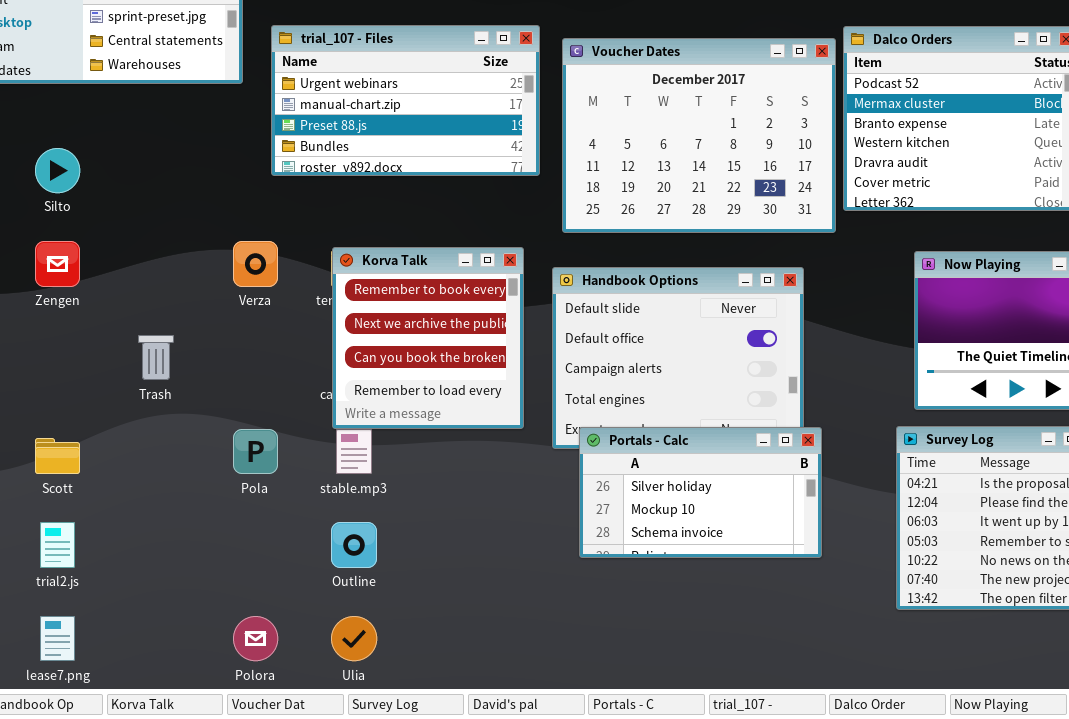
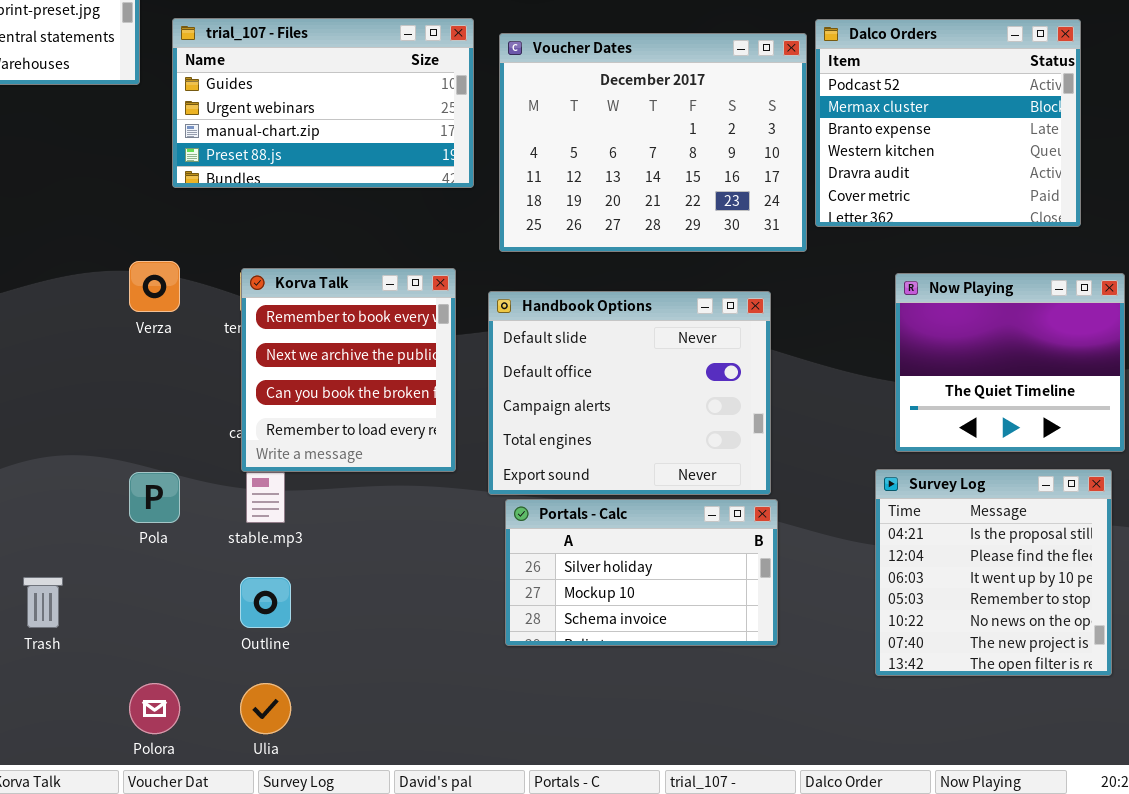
trial_107 - Files: [271,25,540,176] -> [172,18,474,188], scrolled up 1 row
Trash: [138,335,174,380] -> [23,577,63,628], moved
Portals - Calc: [579,427,822,558] -> [505,499,778,646], moved

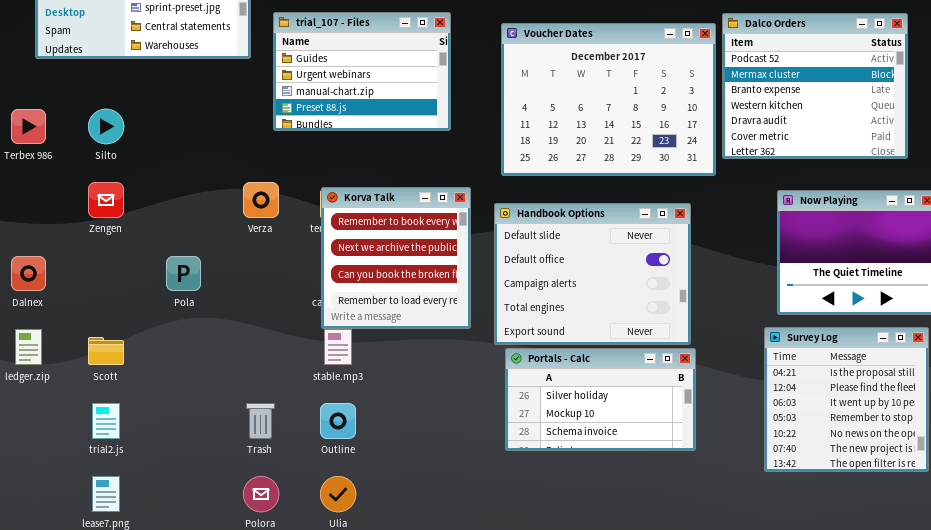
trial_107 - Files: [172,18,474,188] -> [273,12,451,131], resized
Pola: [129,472,180,523] -> [166,256,201,291], moved
Trash: [23,577,63,628] -> [246,403,275,439], moved

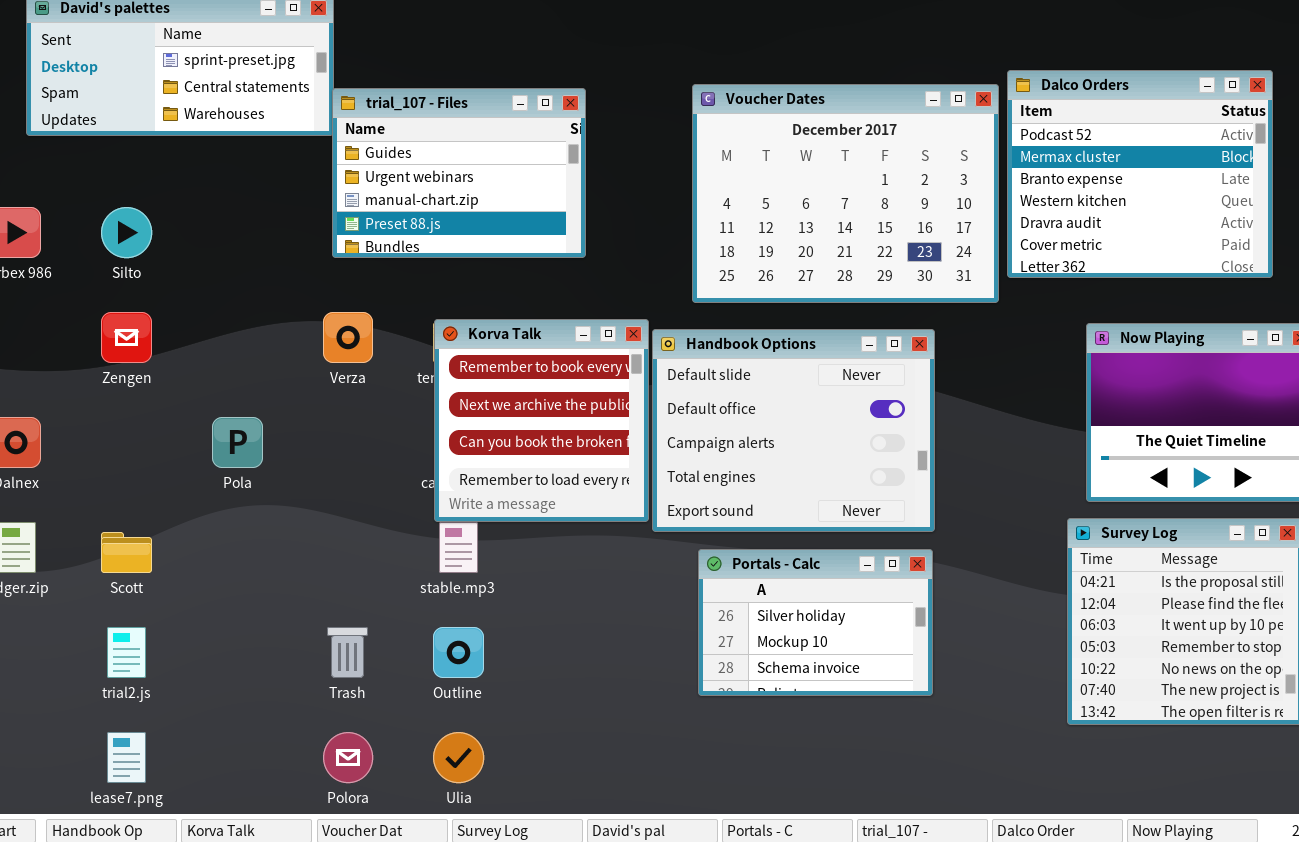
trial_107 - Files: [273,12,451,131] -> [332,88,586,258], moved
Handbook Options: [494,203,691,345] -> [652,329,935,532], moved
Portals - Calc: [505,348,696,451] -> [698,549,933,696], resized

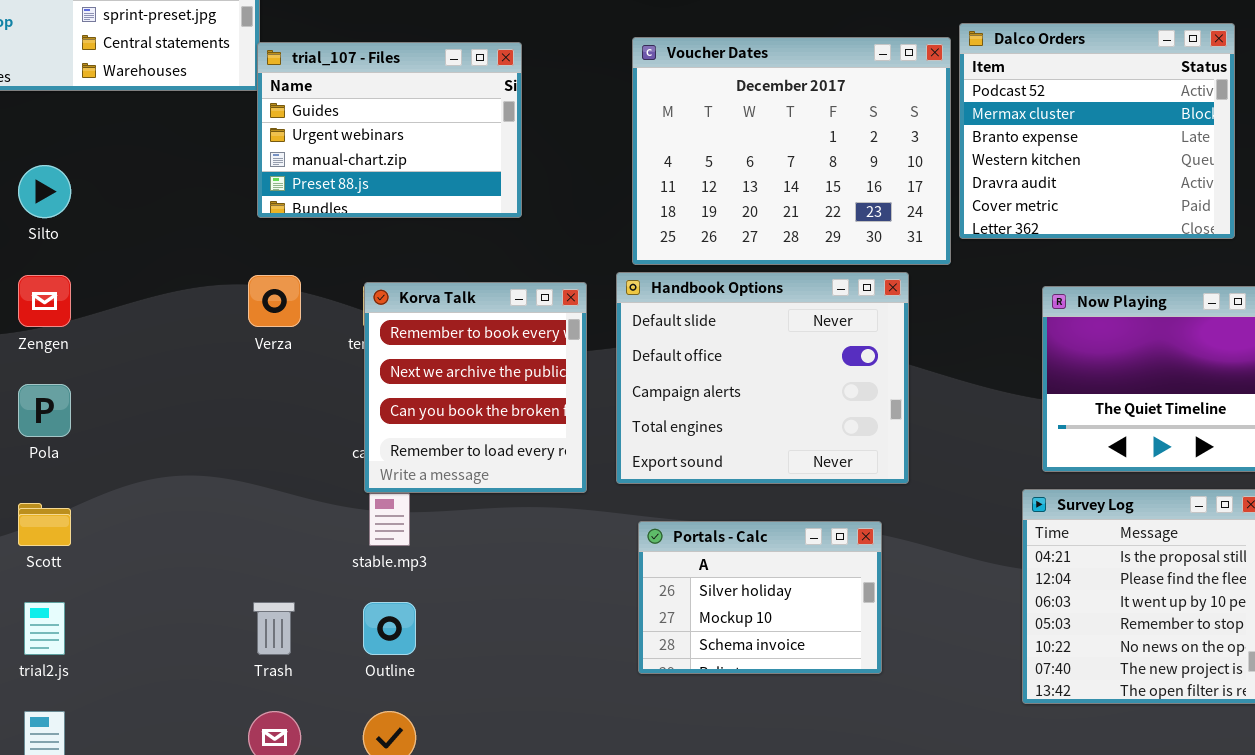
Handbook Options: [652,329,935,532] -> [616,272,909,484], moved
Pola: [212,417,263,468] -> [18,384,71,437], moved

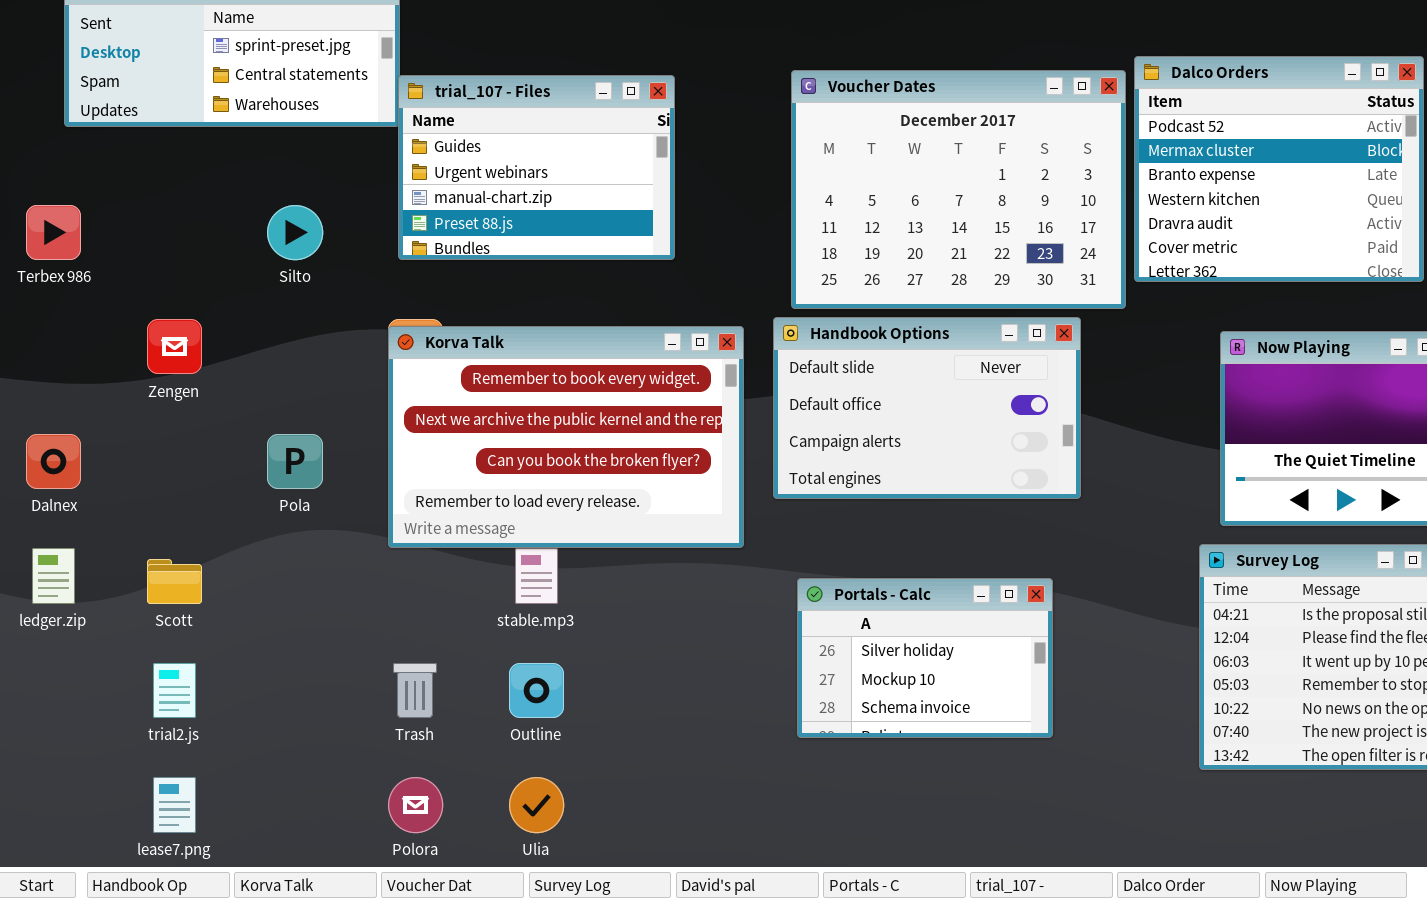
Silto: [18,165,71,218] -> [267,205,323,260], moved
Handbook Options: [616,272,909,484] -> [773,317,1081,499], resized
Korva Talk: [364,282,587,493] -> [388,326,744,548], resized
Pola: [18,384,71,437] -> [267,434,323,489], moved

